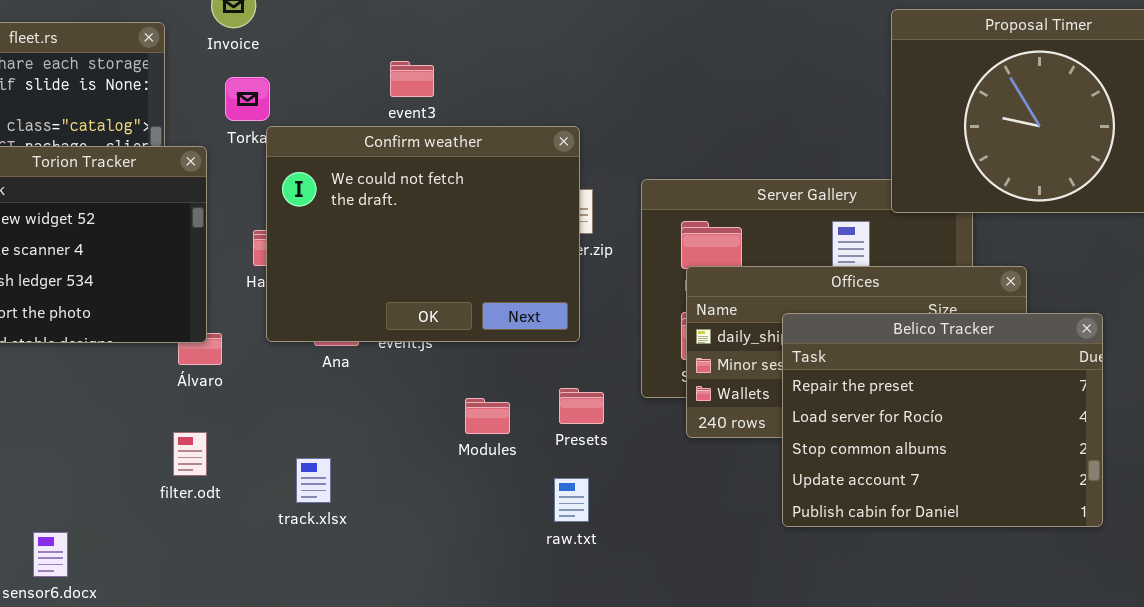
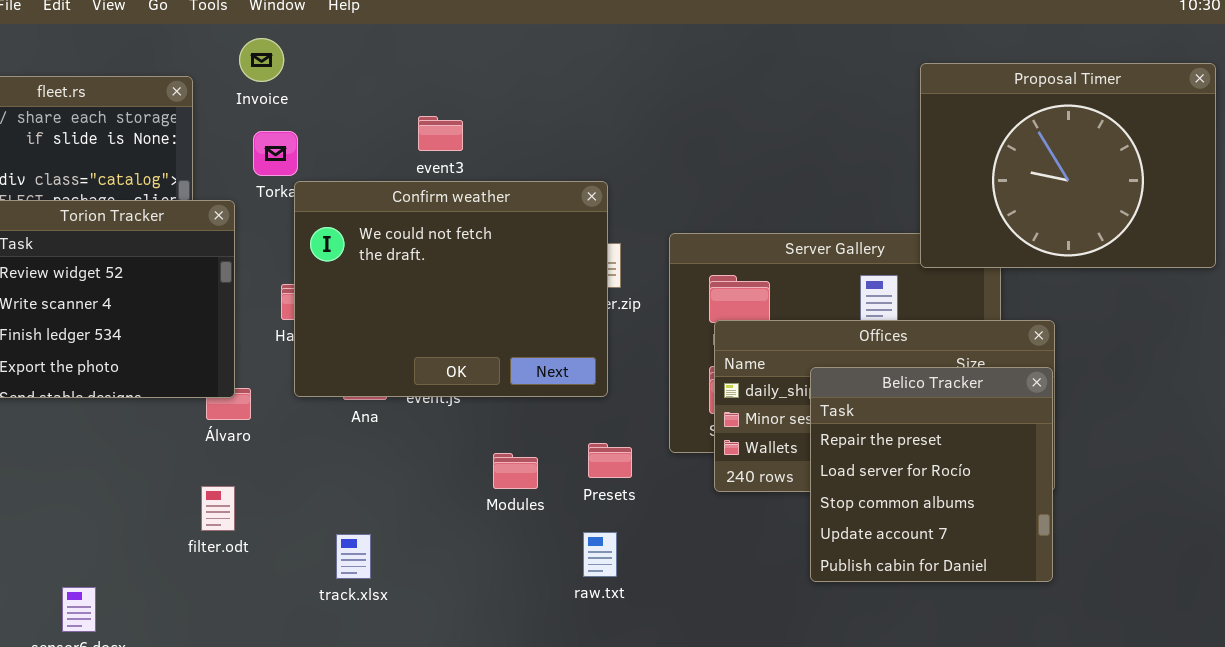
Belico Tracker: [782,313,1103,527] -> [810,367,1053,582], resized
track.xlsx: [296,458,331,503] -> [336,534,371,579], moved

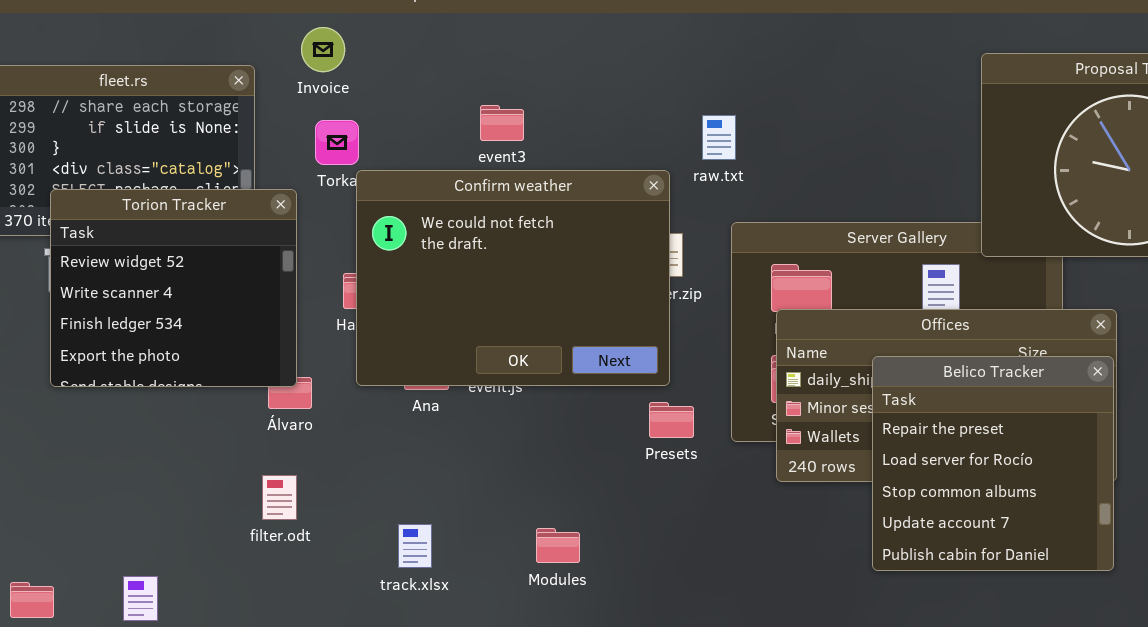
Presets: [588,443,632,478] -> [649,402,694,438], moved
Modules: [493,453,538,489] -> [536,528,580,563], moved
raw.txt: [583,532,617,577] -> [702,115,736,160], moved

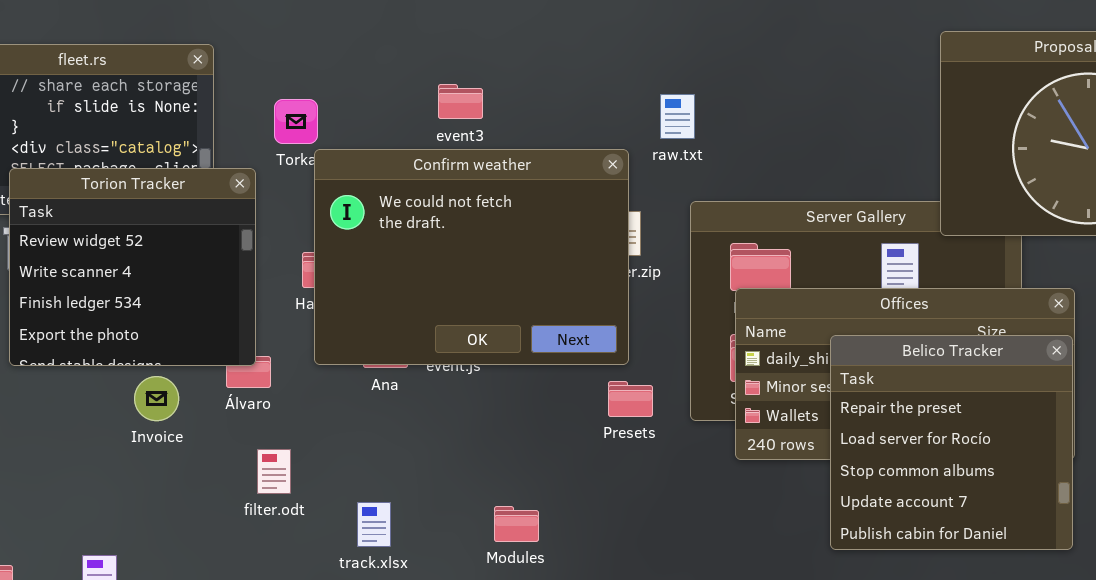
Invoice: [301,27,345,72] -> [134,376,179,421], moved
filter.odt: [262,475,297,520] -> [257,449,291,494], moved

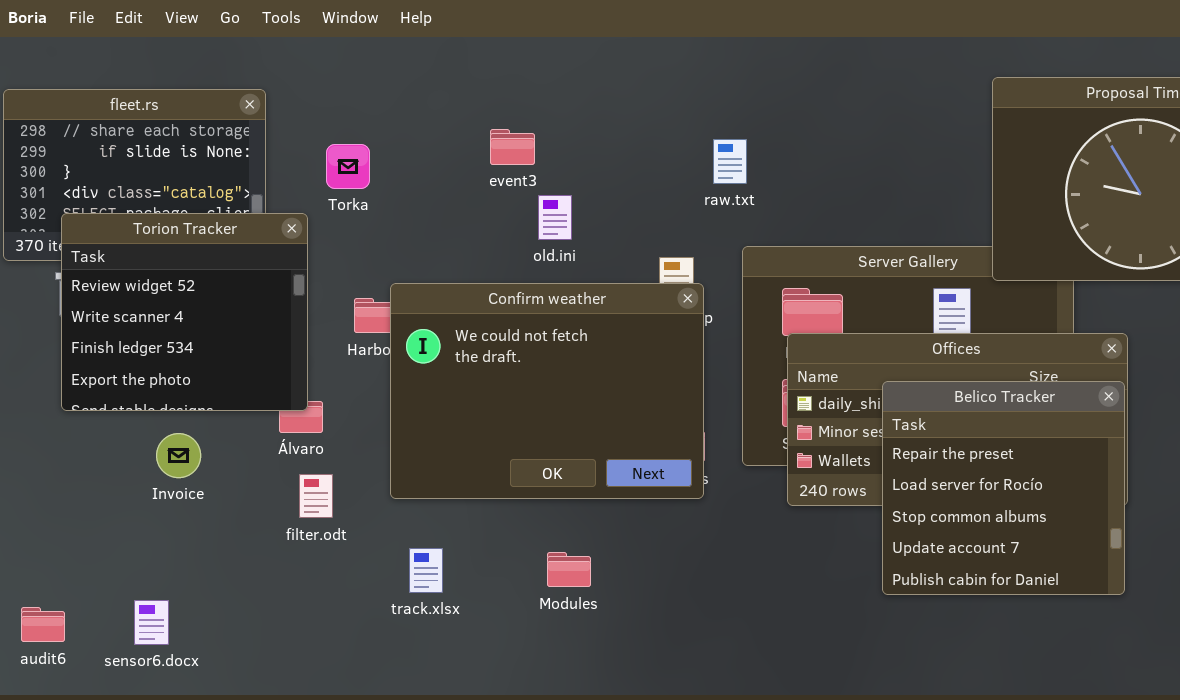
Confirm weather: [314,149,629,365] -> [390,283,704,499], moved
Invoice: [134,376,179,421] -> [156,433,201,478], moved
filter.odt: [257,449,291,494] -> [299,474,333,518], moved

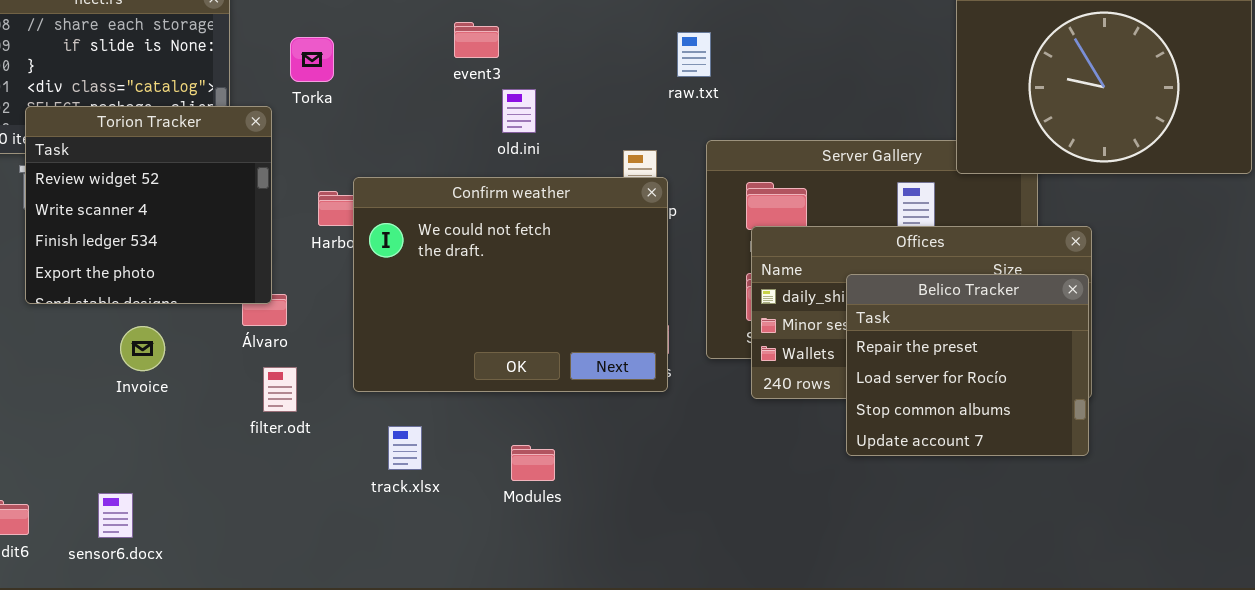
Belico Tracker: [882,381,1125,595] -> [846,274,1089,456], resized
track.xlsx: [409,548,443,593] -> [388,426,422,470], moved

